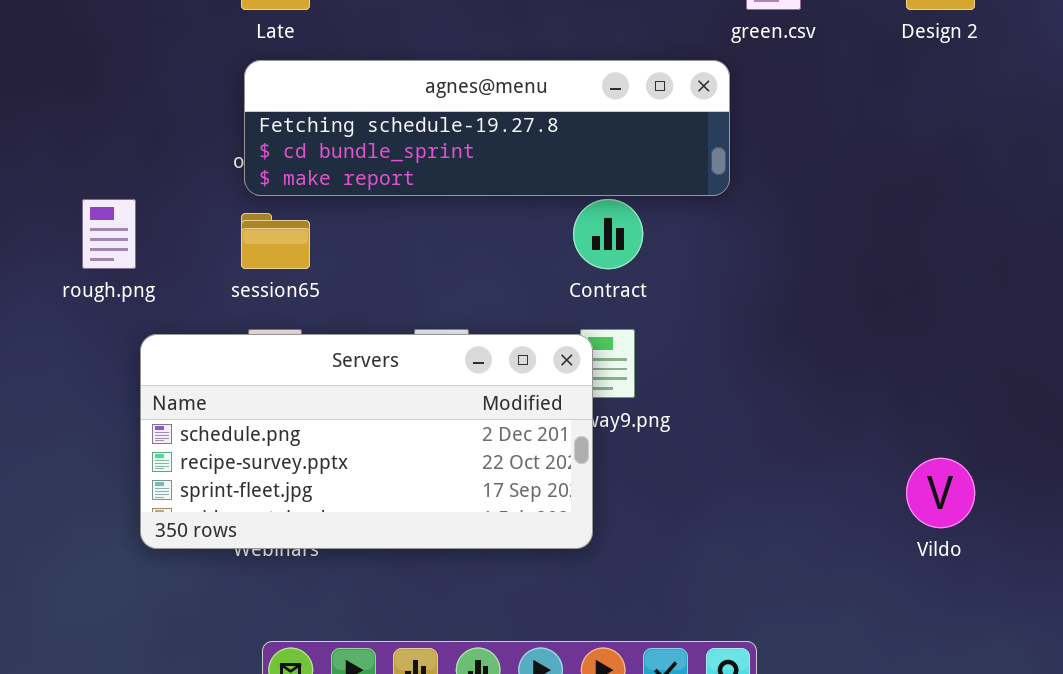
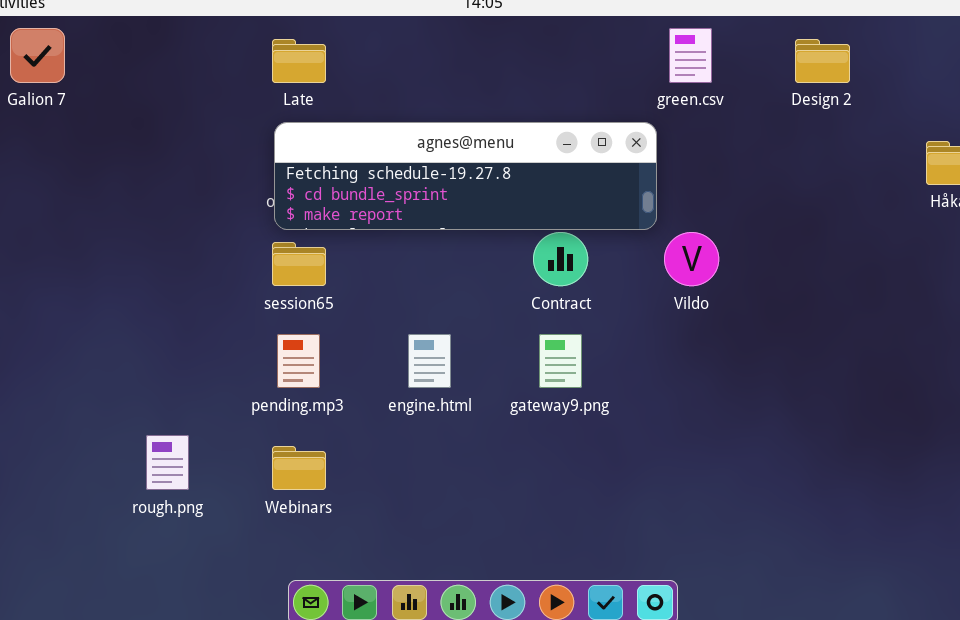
rough.png: [82,199,136,269] -> [146,435,189,490], moved
Servers: [140,334,593,549] -> none, closed
Vildo: [906,458,975,528] -> [664,232,719,286], moved

